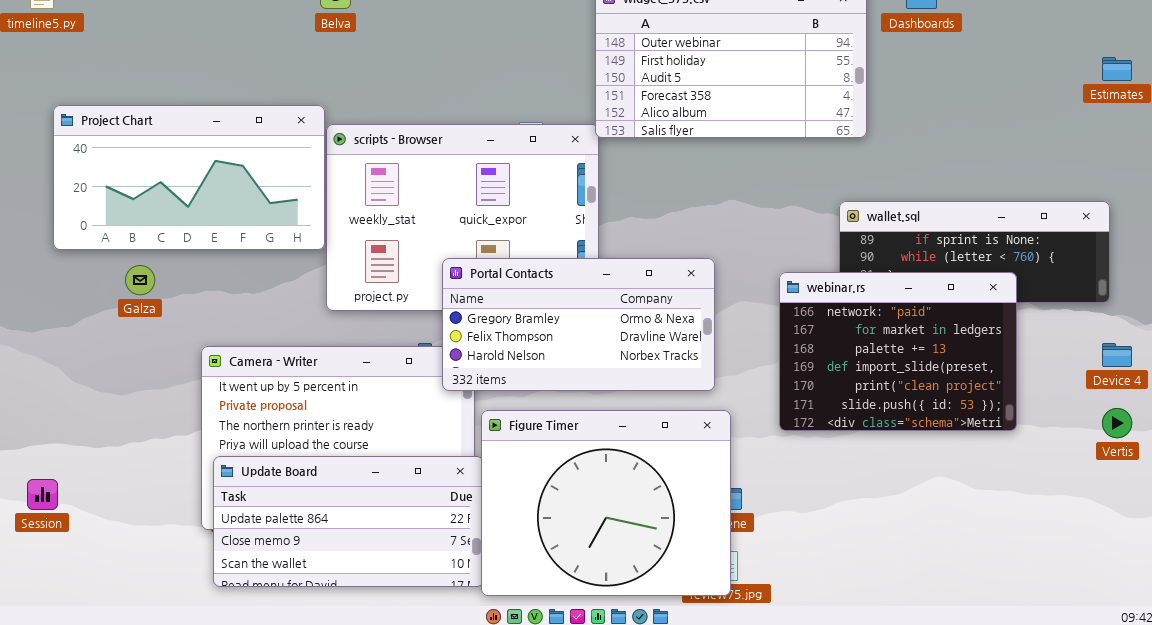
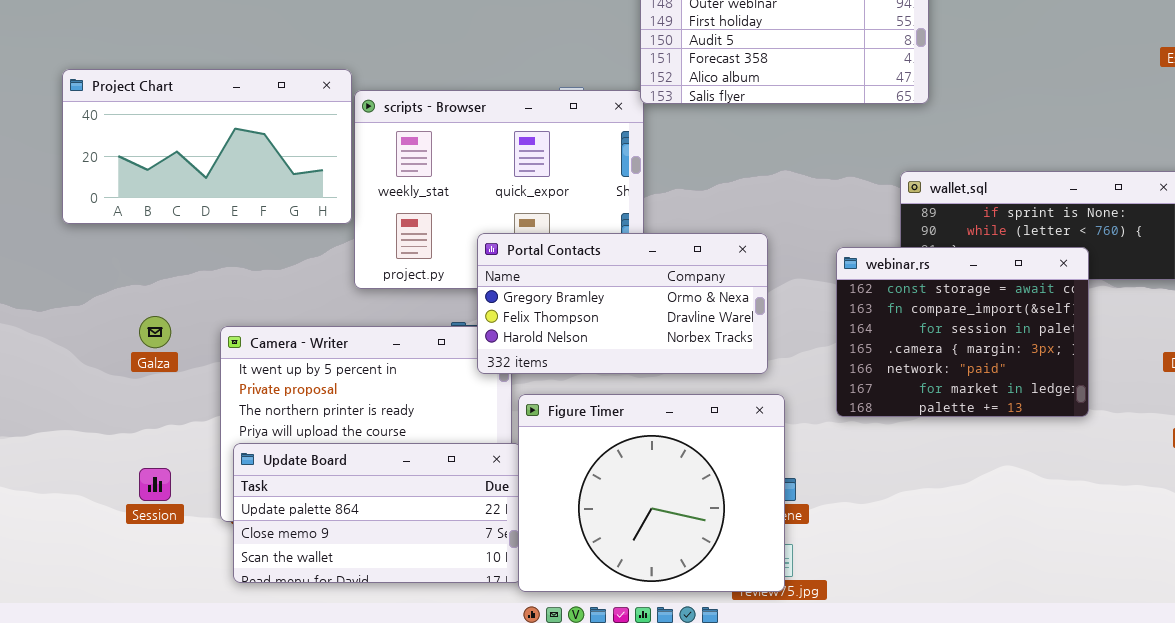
Galza: [125,265,155,295] -> [139,316,171,348], moved
webinar.rs: [779,272,1017,431] -> [836,247,1089,417], scrolled up 4 rows
Session: [27,479,58,510] -> [139,468,171,501], moved

